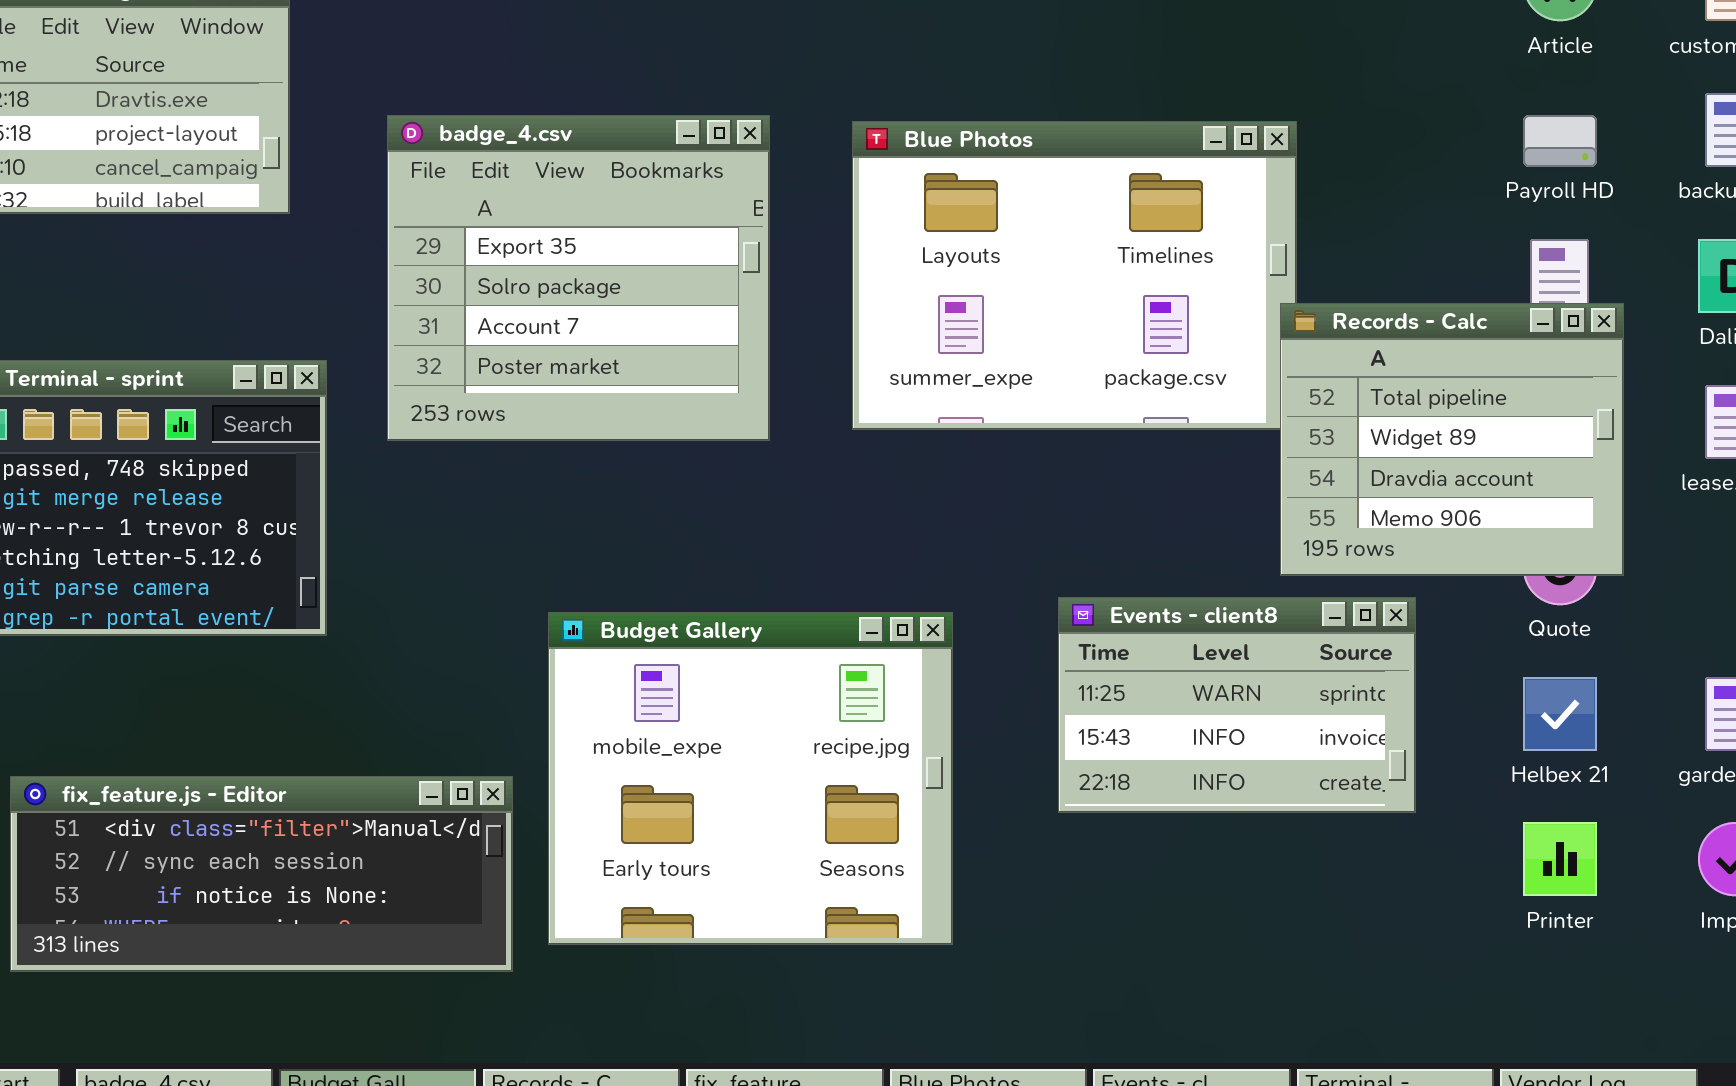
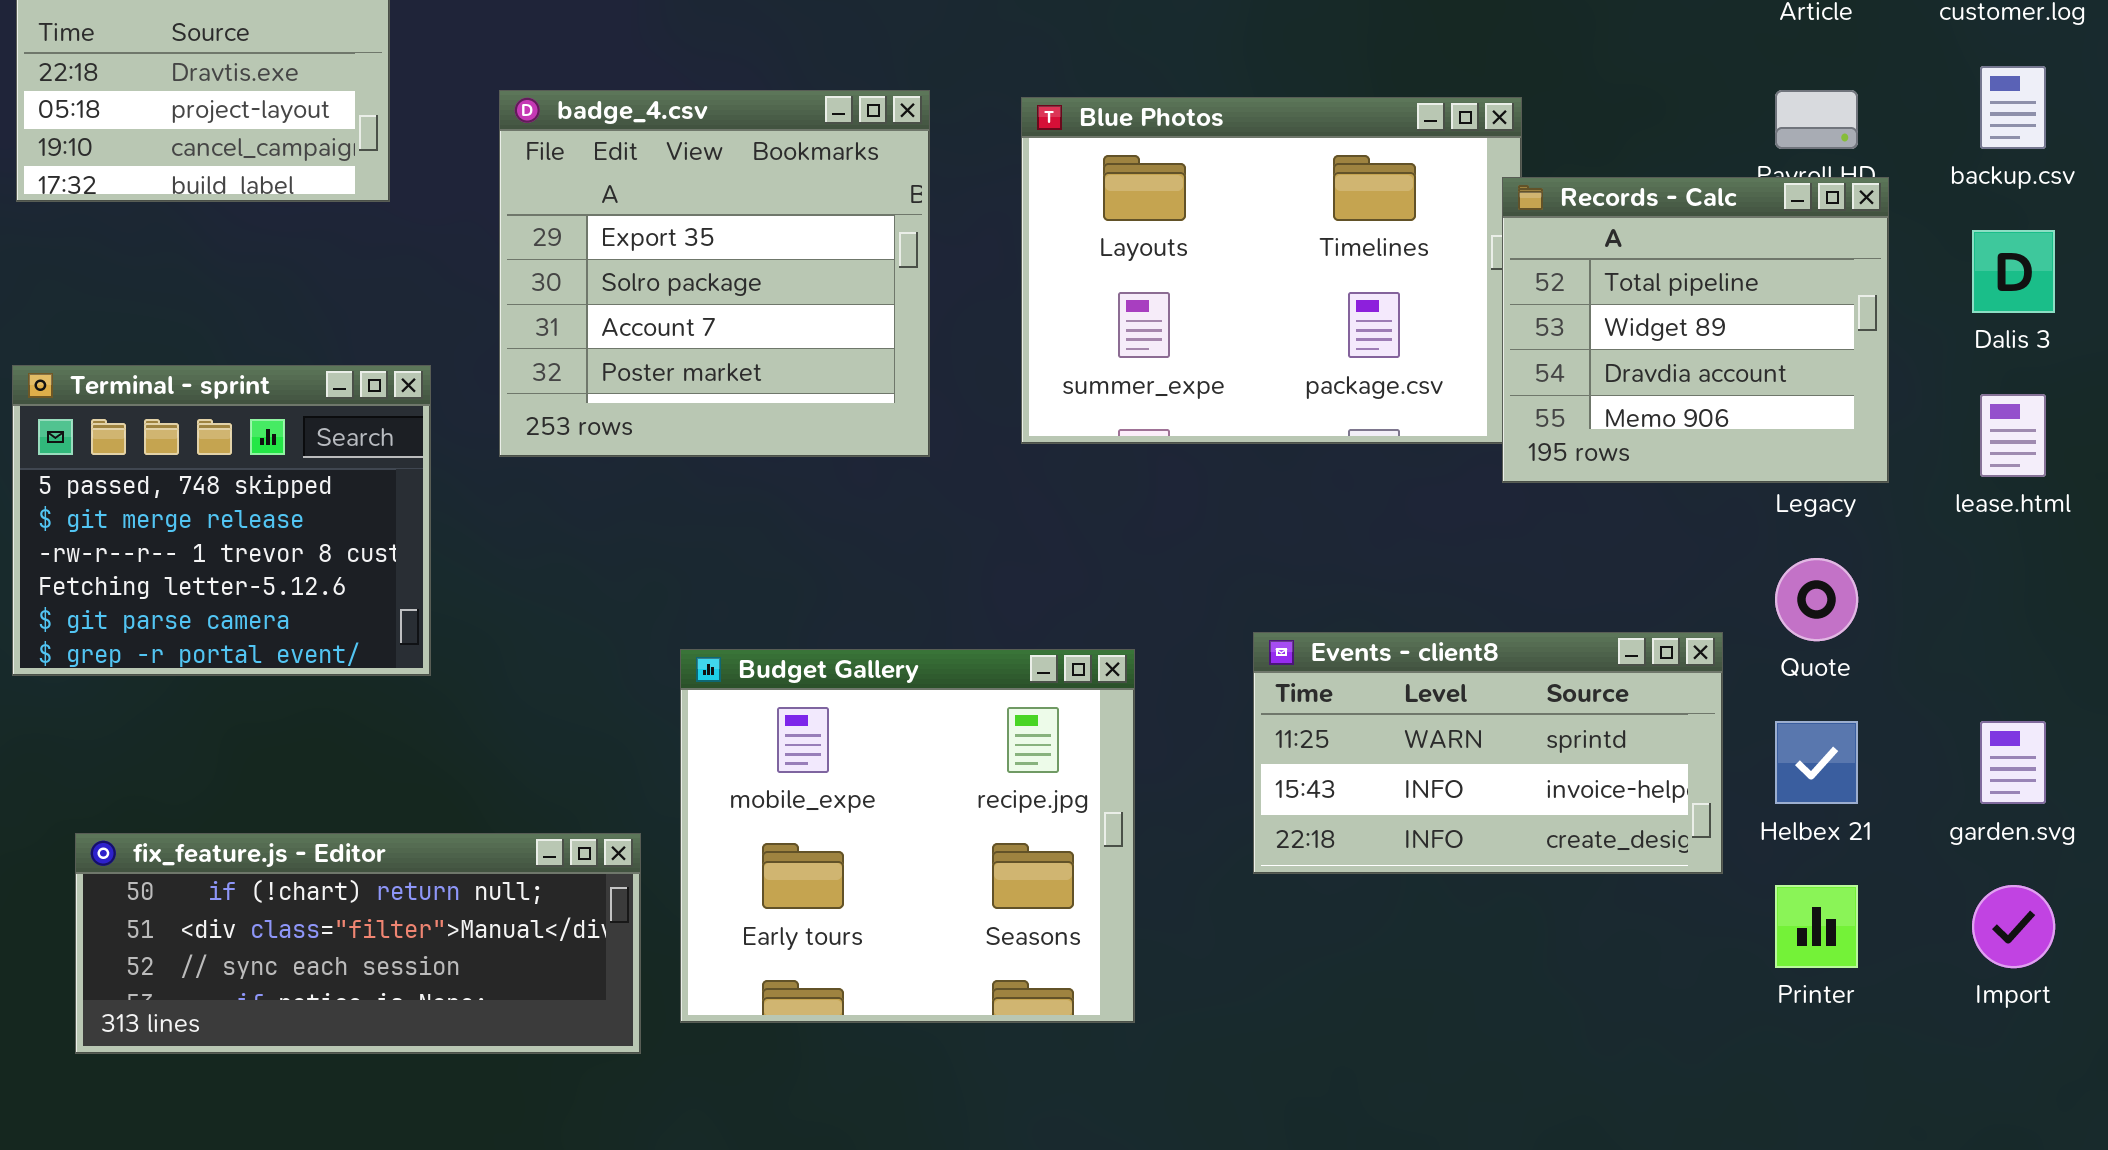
Records - Calc: [1280,303,1624,576] -> [1502,177,1889,483], moved
Events - client8: [1058,597,1416,813] -> [1253,632,1723,874], resized
fix_feature.js - Editor: [10,776,513,972] -> [75,833,641,1054], scrolled up 1 row

